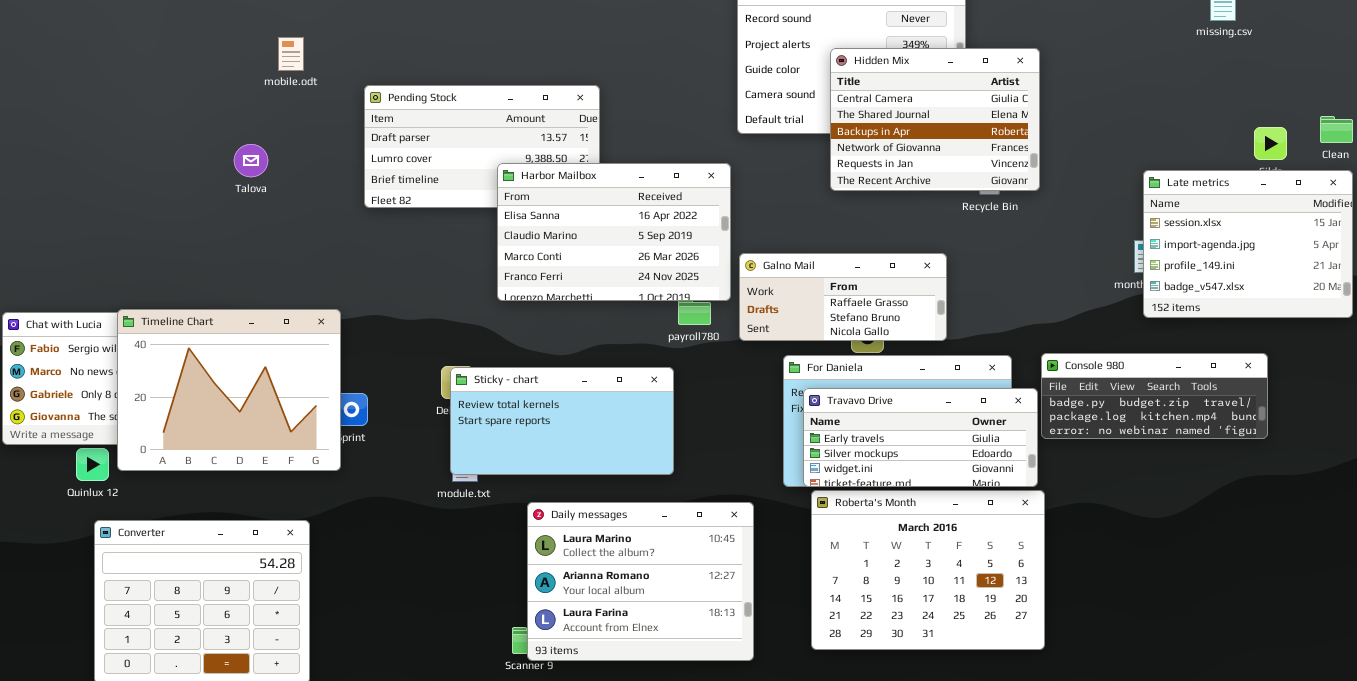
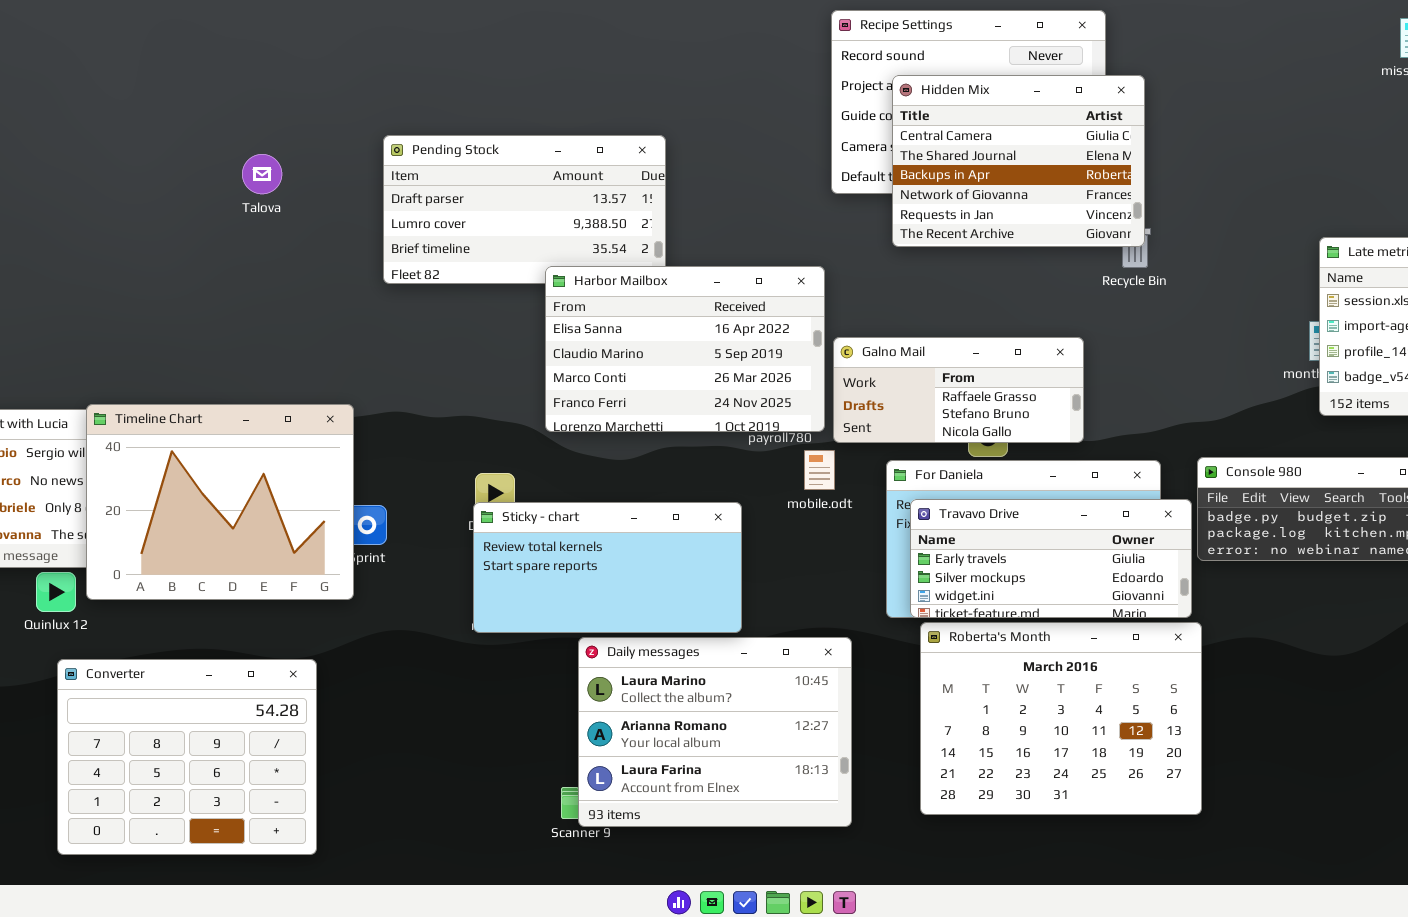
mobile.odt: [278,37,304,71] -> [804,450,835,490], moved
Hidden Mix: [830,48,1040,191] -> [892,75,1145,247], moved
Talova: [234,144,268,177] -> [242,154,282,194], moved
Harbor Mailbox: [497,163,731,301] -> [545,266,825,432], moved
Sticky - chart: [450,367,674,475] -> [473,502,742,633], moved

